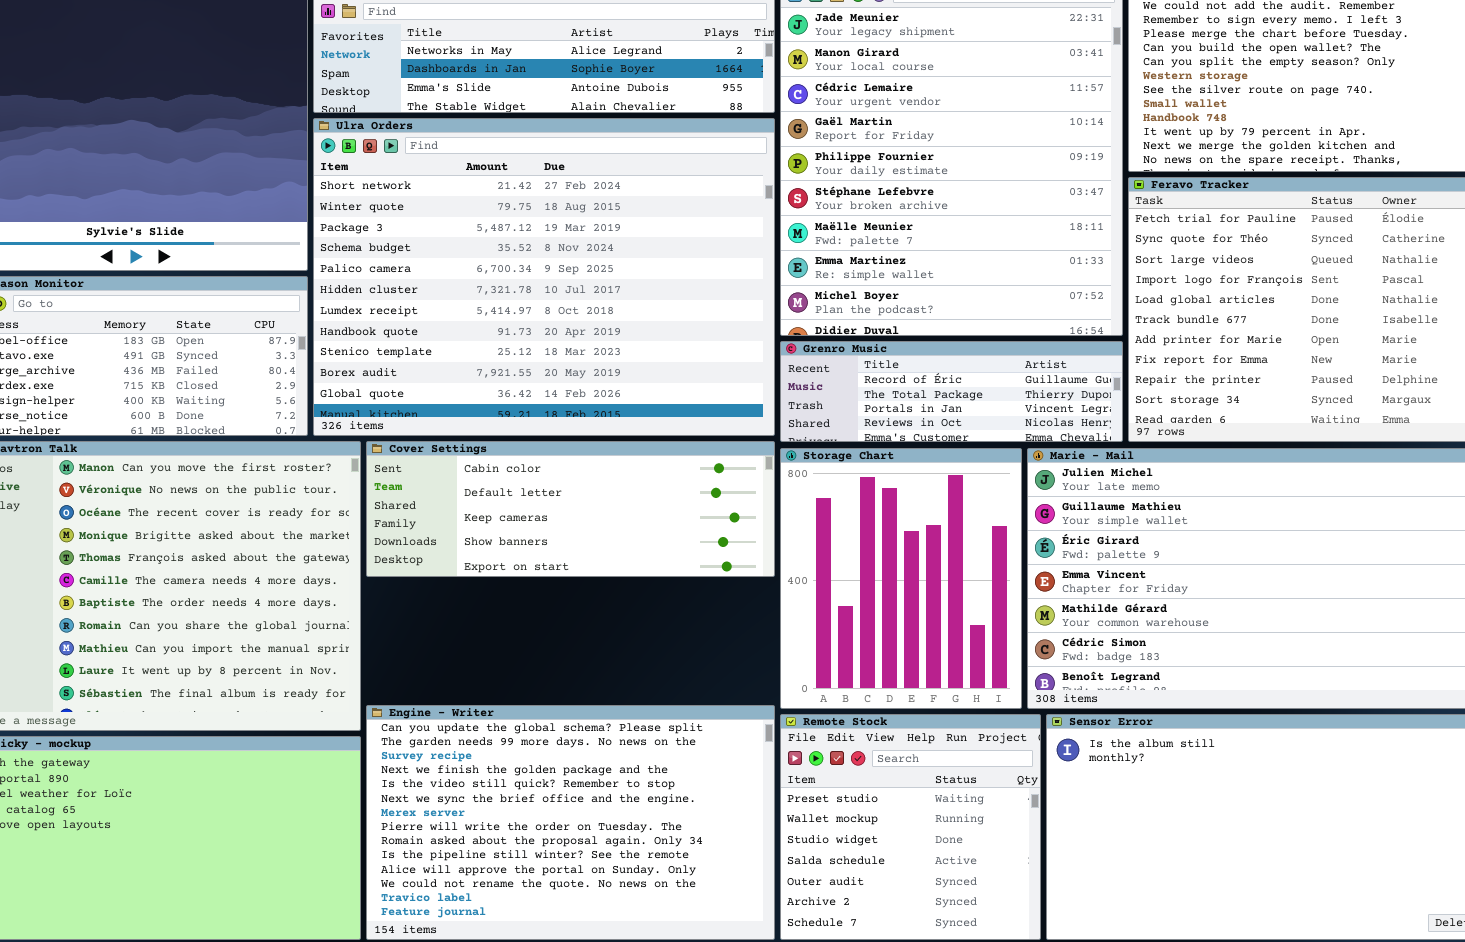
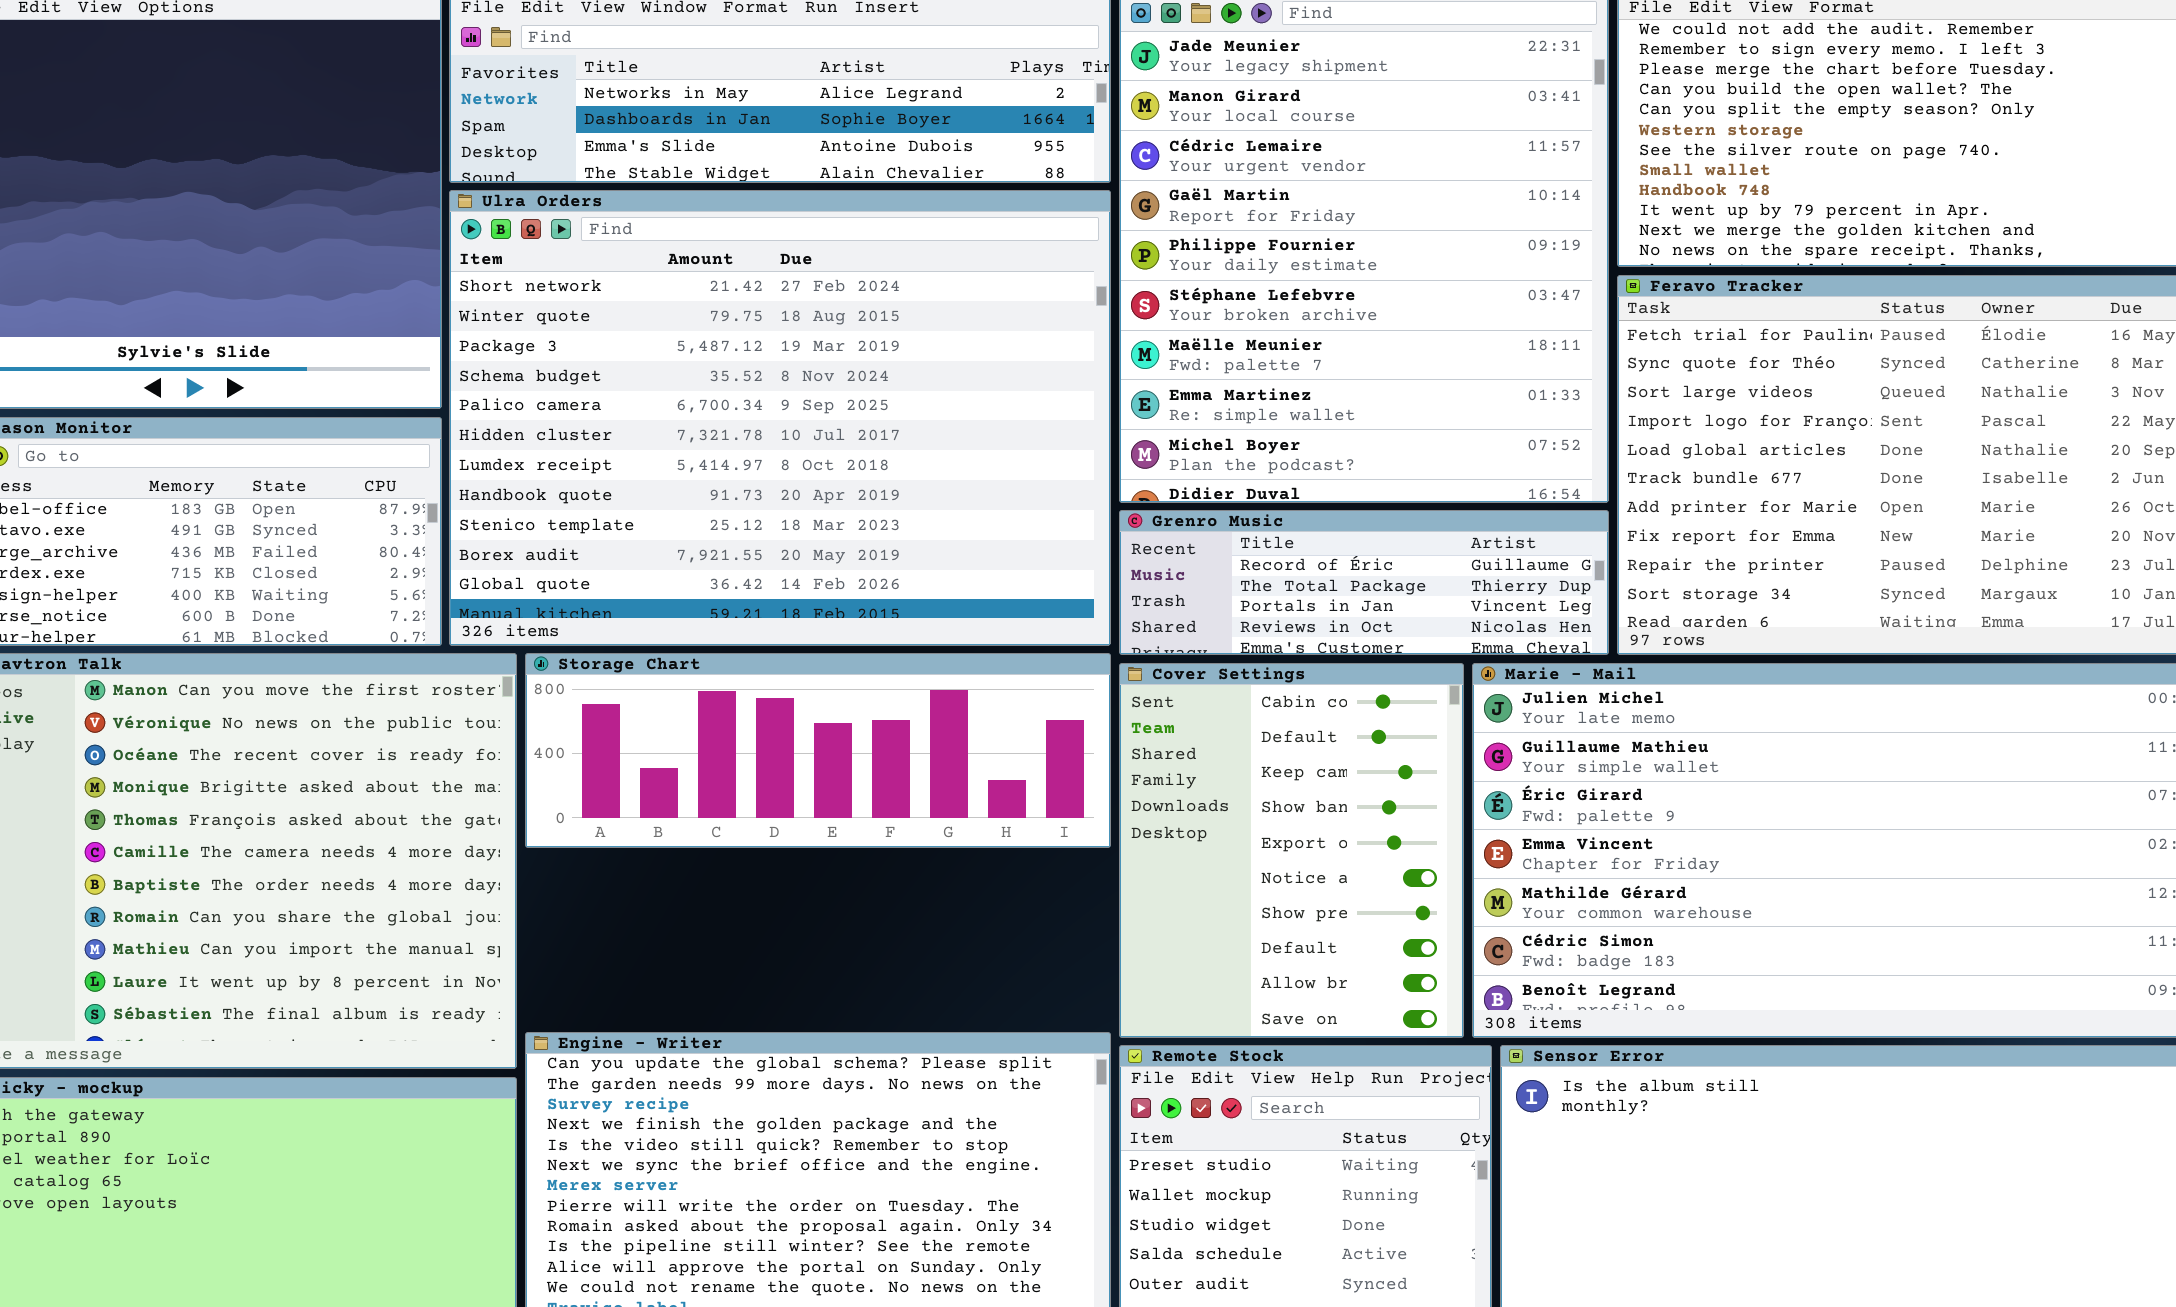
Cover Settings: [366,441,775,577] -> [1119,663,1464,1038], moved, resized
Storage Chart: [780,448,1022,709] -> [525,653,1111,848], moved, resized

